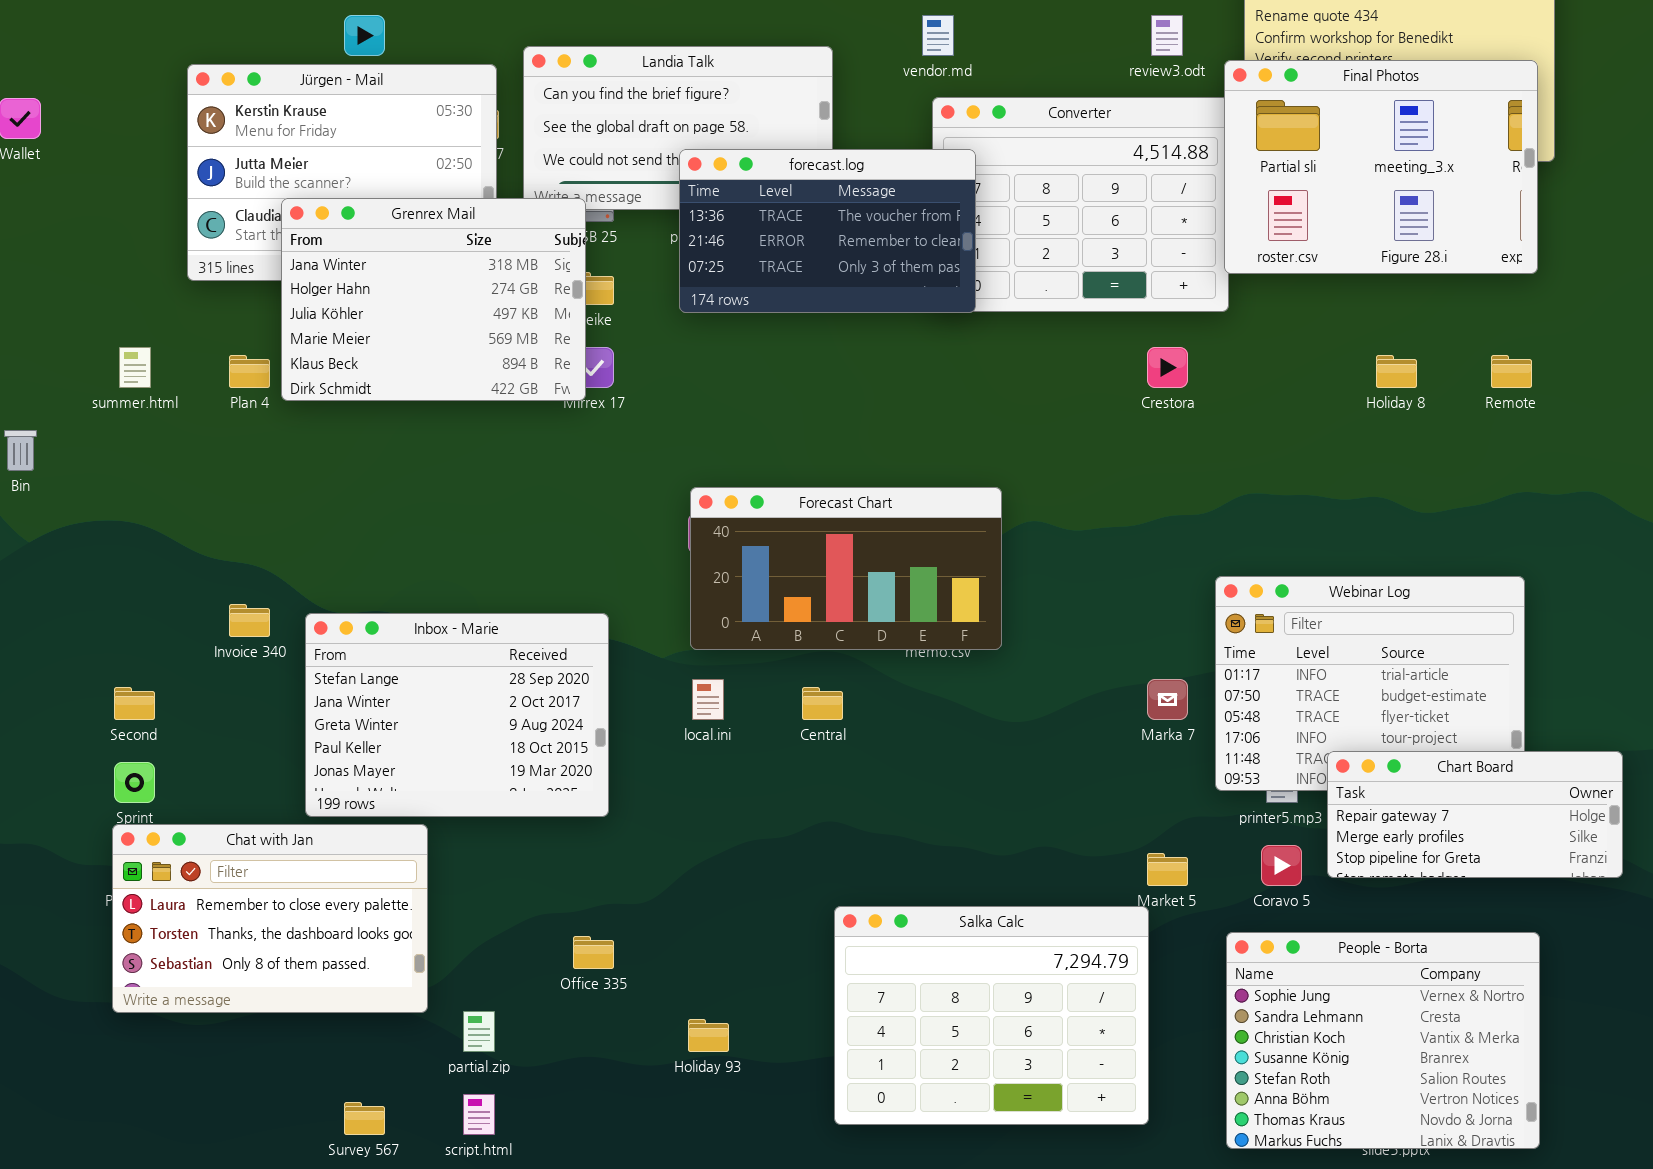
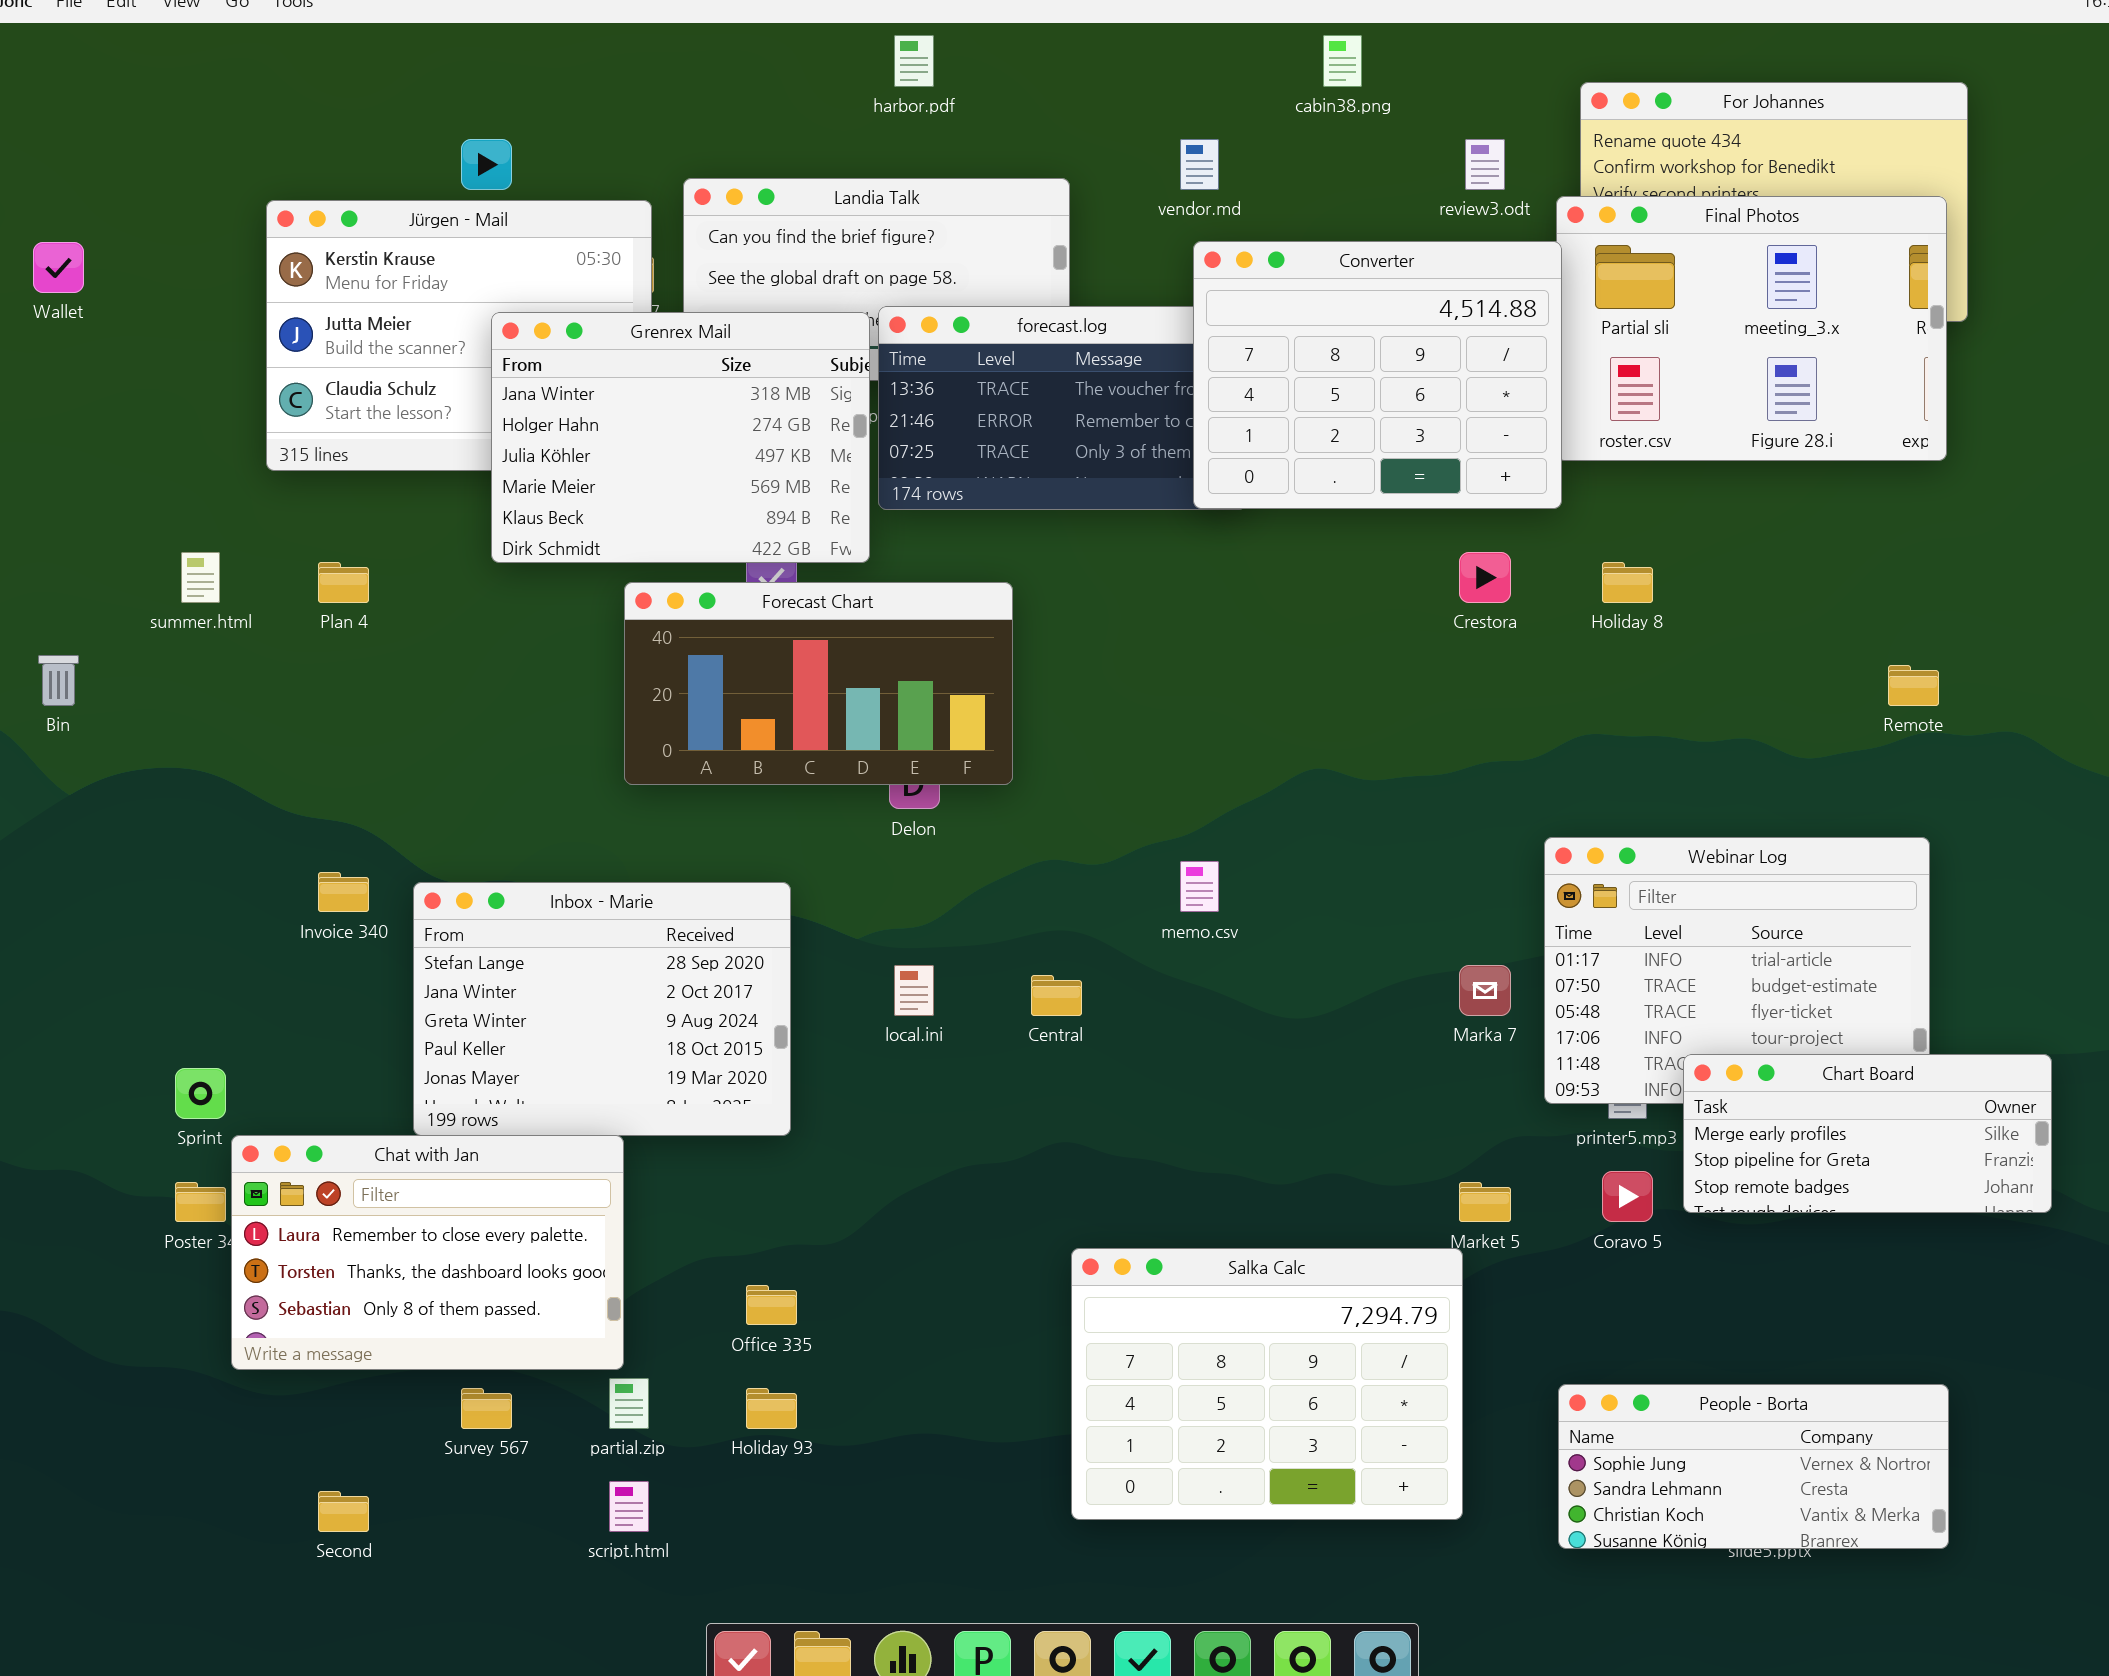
Converter: [932,97,1229,312] -> [1193,241,1562,509], raised
Grenrex Mail: [281,198,586,401] -> [491,312,870,563], moved
Holiday 8: [1376,355,1417,388] -> [1602,562,1653,603], moved
Remote: [1491,355,1532,388] -> [1888,665,1939,706], moved
Forecast Chart: [690,487,1002,650] -> [624,582,1013,785], moved
Second: [114,687,155,720] -> [318,1491,369,1532], moved
Chart Board: [1327,751,1623,878] -> [1683,1054,2052,1213], scrolled down 1 row
Chat with Jan: [112,824,428,1013] -> [231,1135,624,1370], moved
People - Borta: [1226,932,1540,1149] -> [1558,1384,1949,1549], resized
Holiday 93: [688,1019,729,1052] -> [746,1388,797,1429], moved
Survey 567: [344,1102,385,1135] -> [461,1388,512,1429], moved

